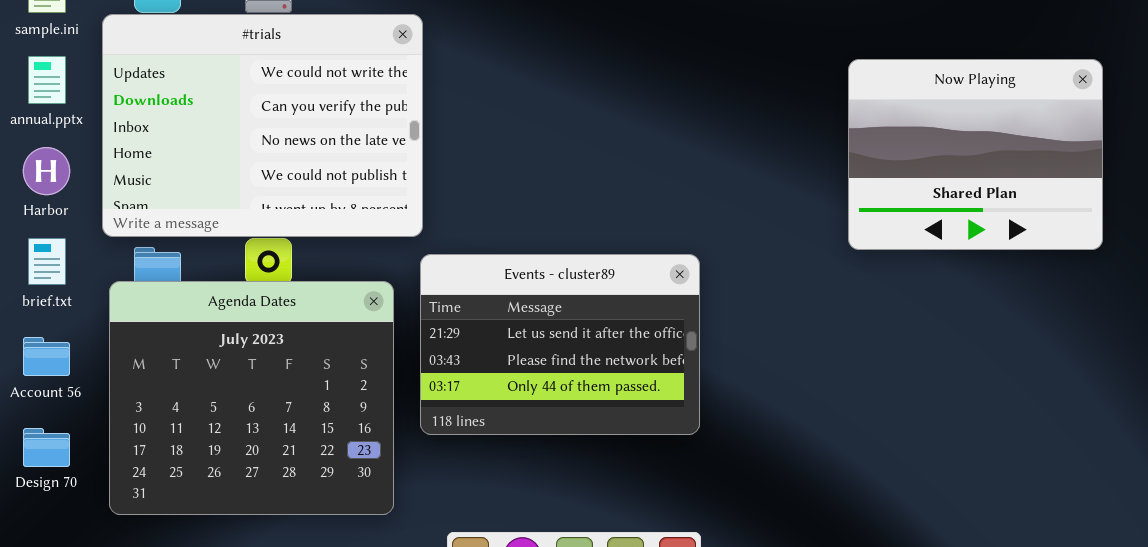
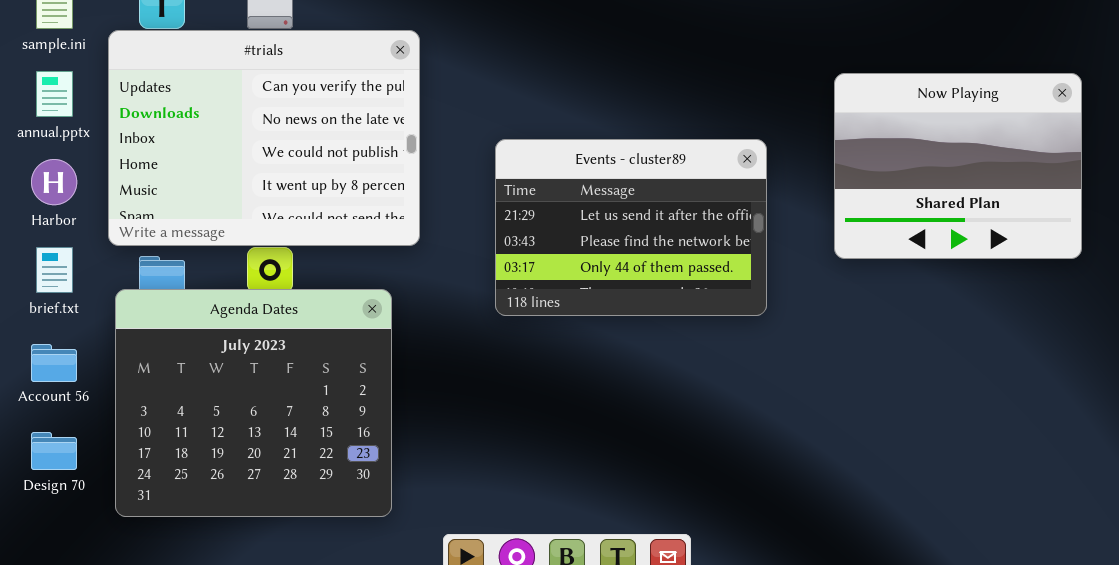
#trials: [102,14,423,237] -> [108,30,420,246], scrolled down 1 row
Events - cluster89: [420,254,700,435] -> [495,139,767,316], moved

